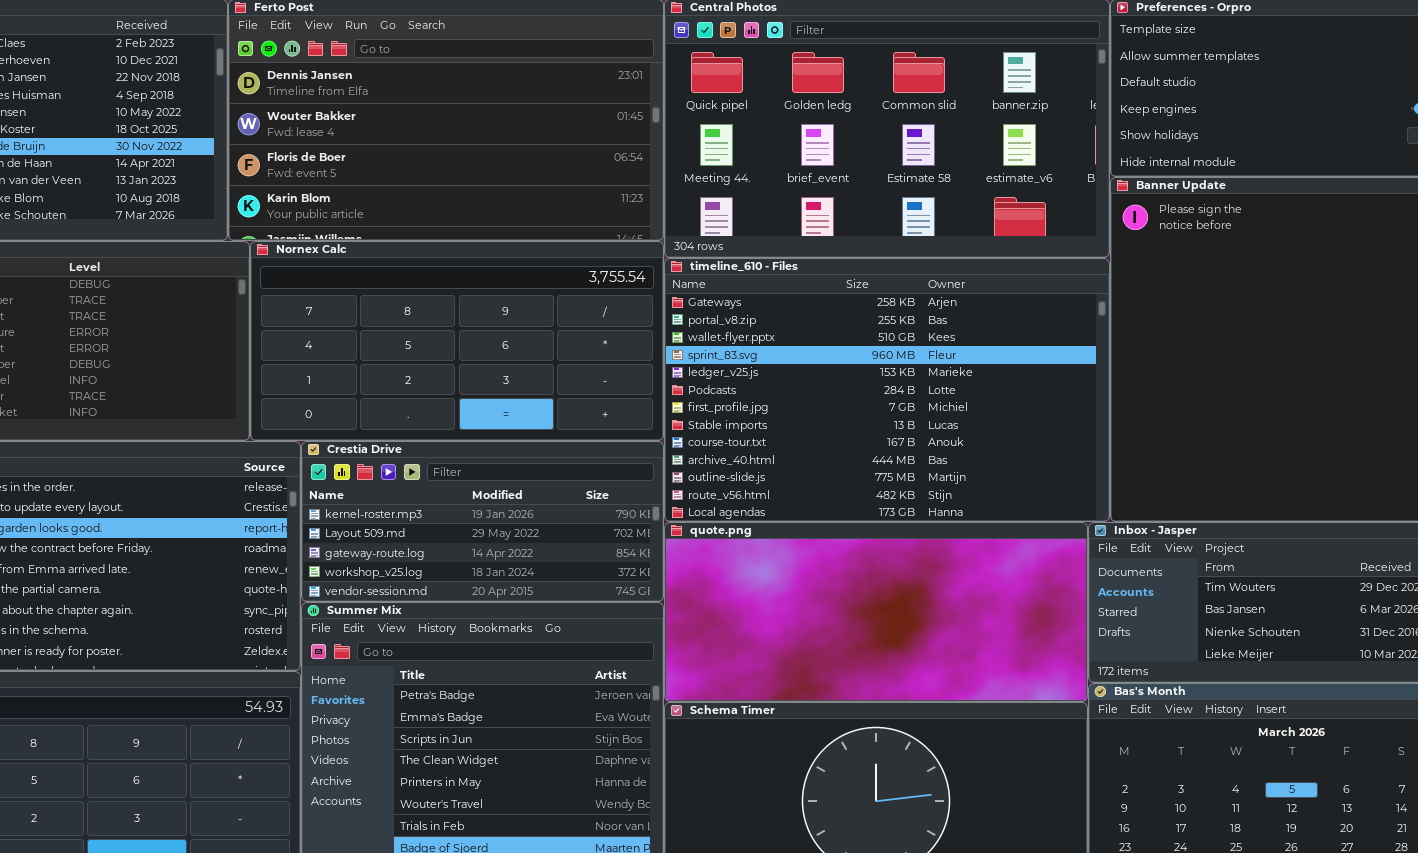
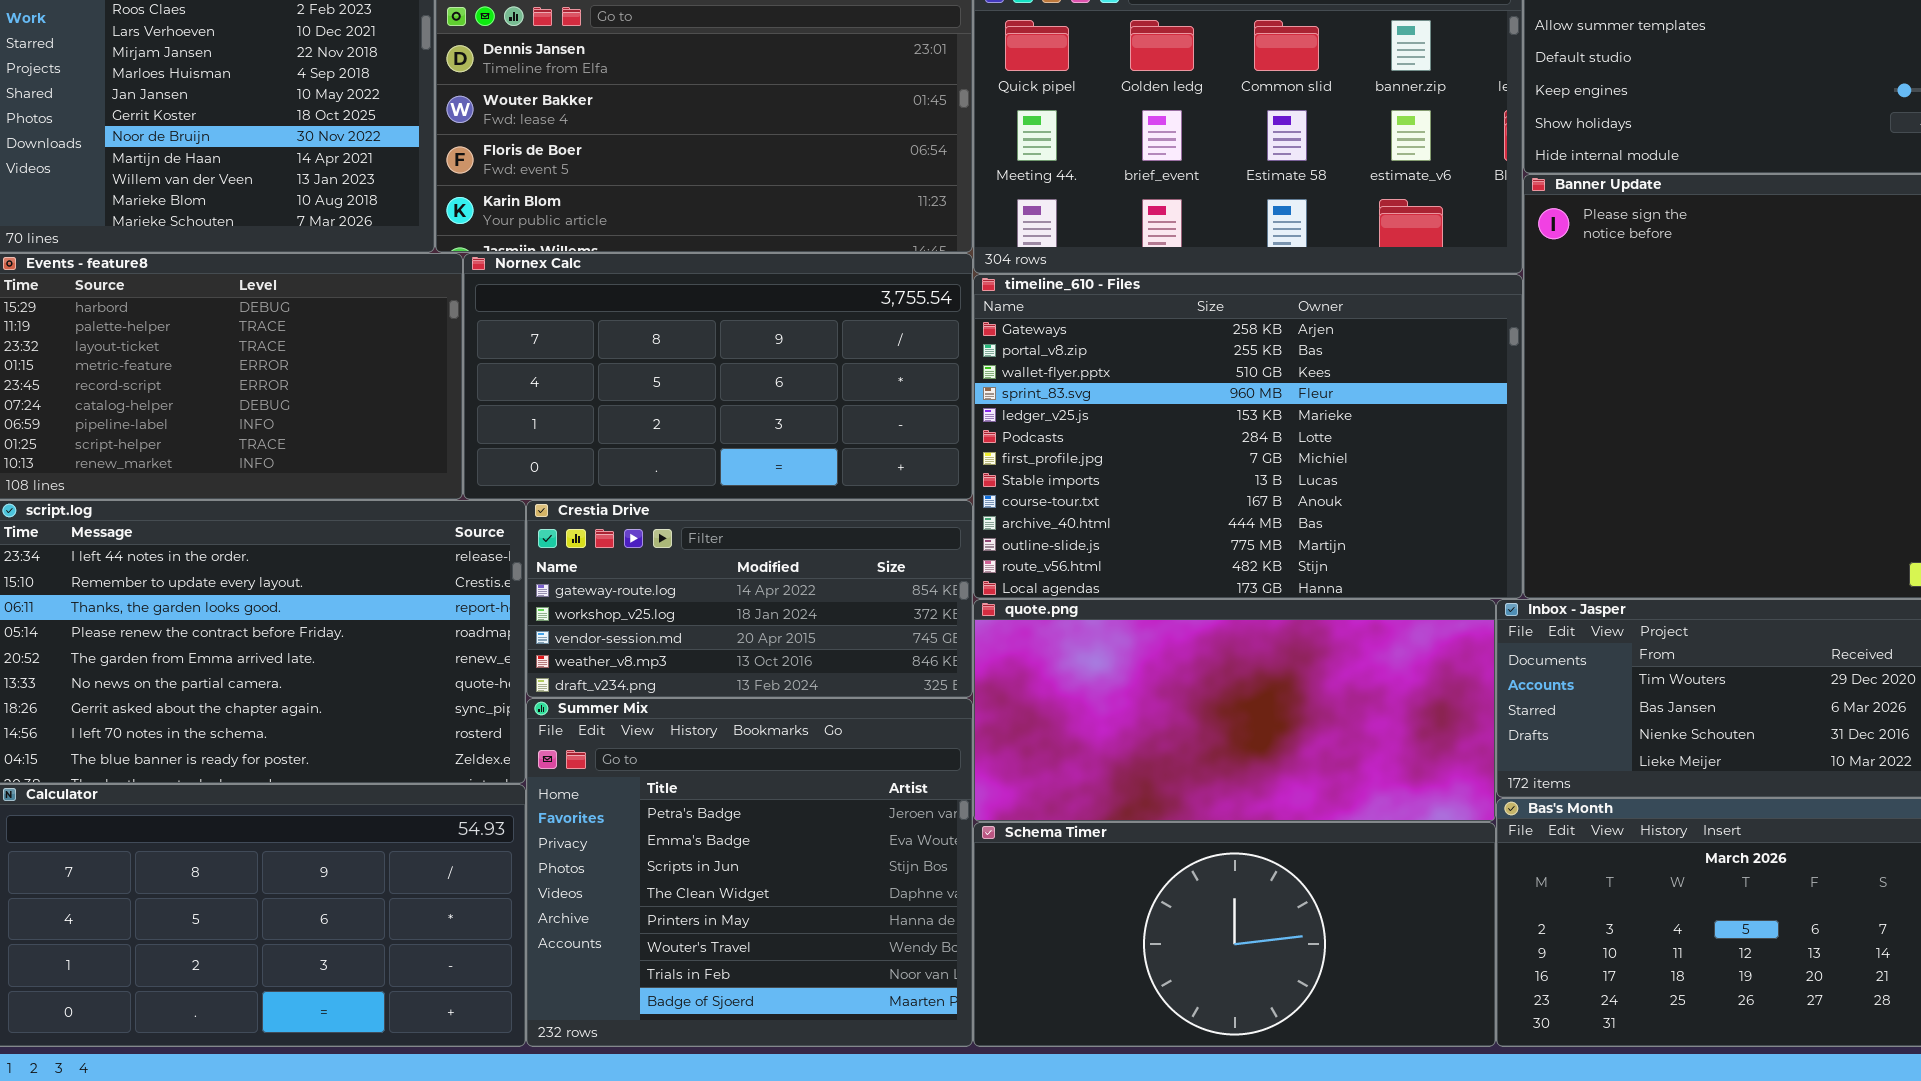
Crestia Drive: [301,441,664,602] -> [526,500,973,698], scrolled down 2 rows

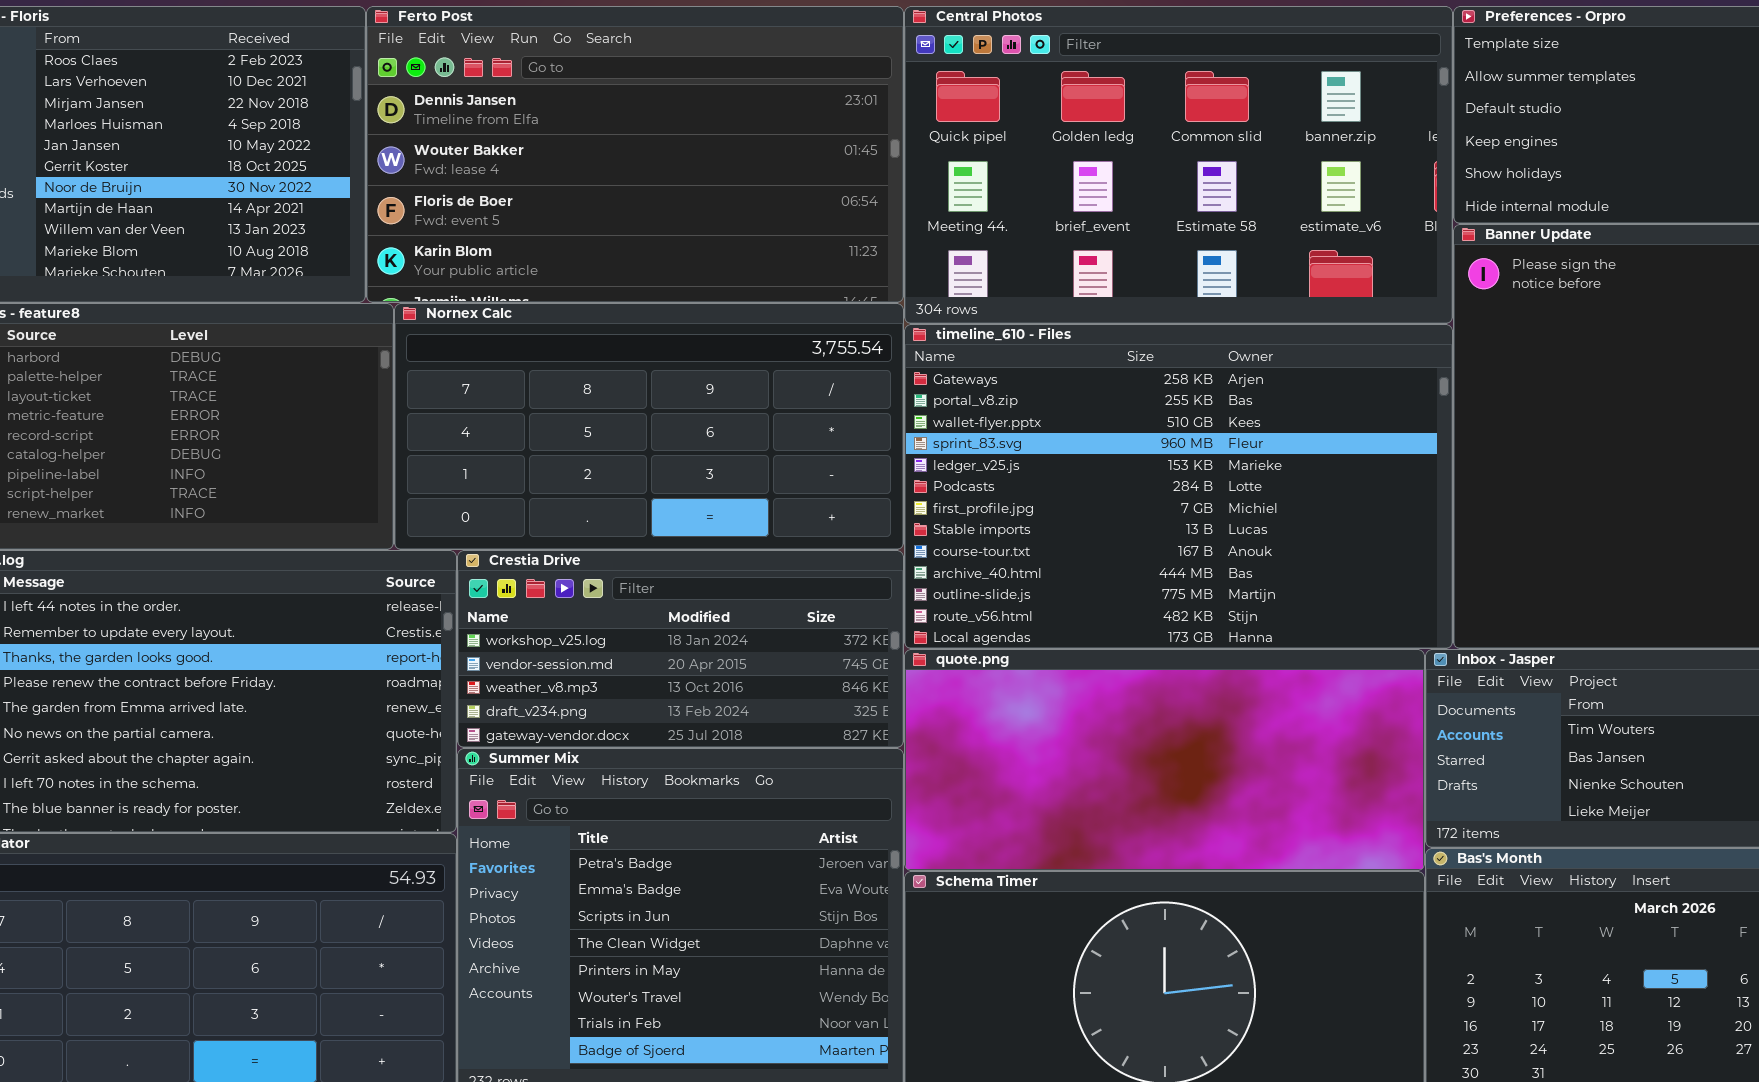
Crestia Drive: [526,500,973,698] -> [457,550,904,748], scrolled down 1 row

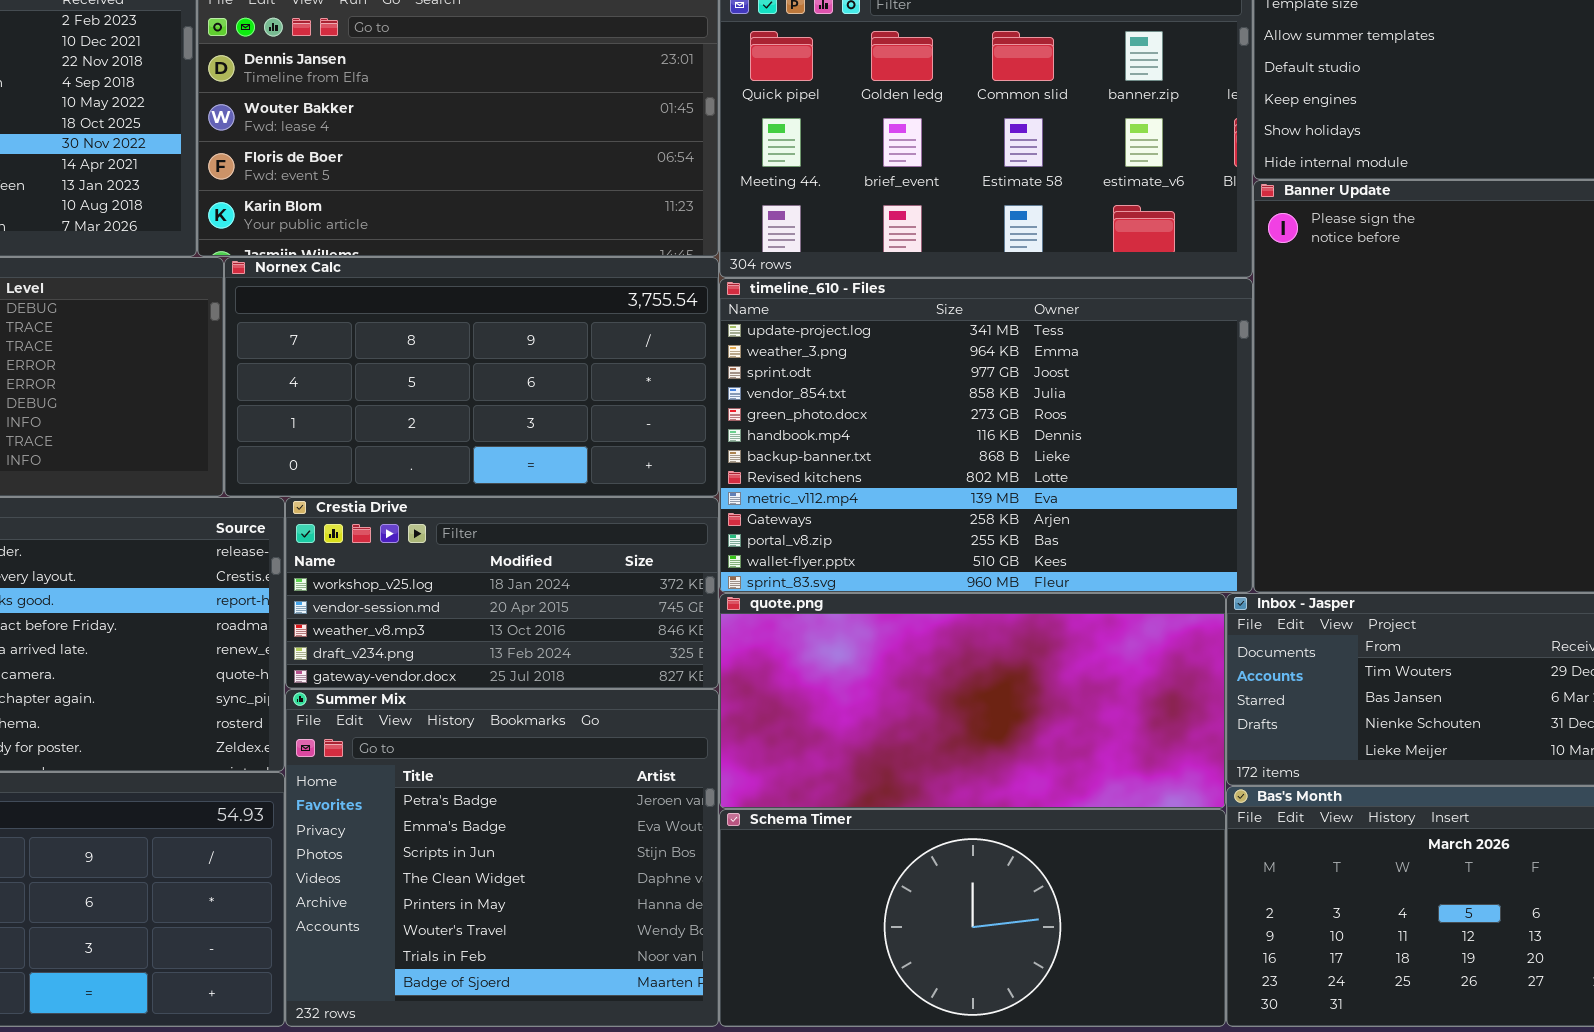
timeline_610 - Files: [904,324,1453,649] -> [719,278,1253,593], scrolled up 9 rows

